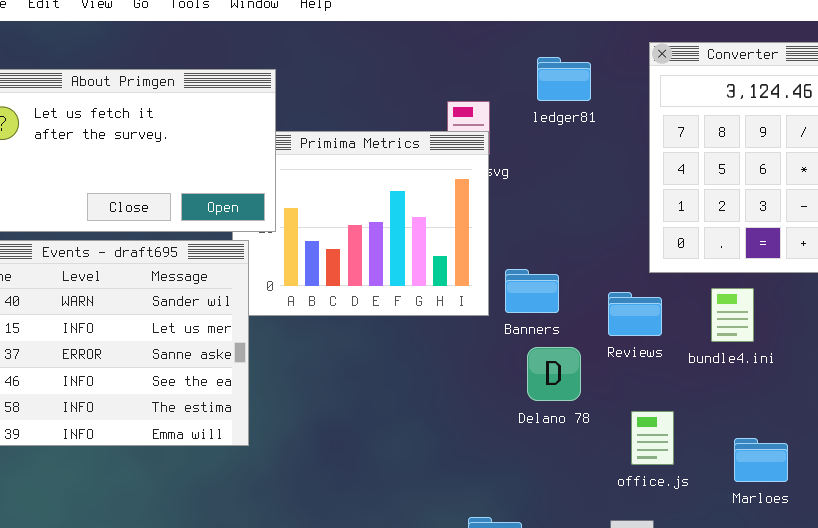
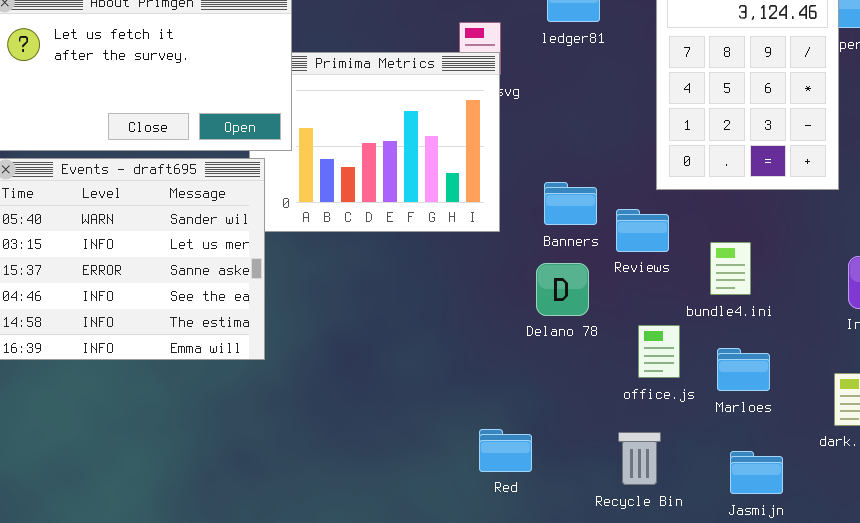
Banners: [505,269,559,313] -> [544,182,597,225], moved
bundle4.ini: [711,288,754,342] -> [710,242,751,295], moved
Marloes: [734,438,788,482] -> [717,348,770,391], moved

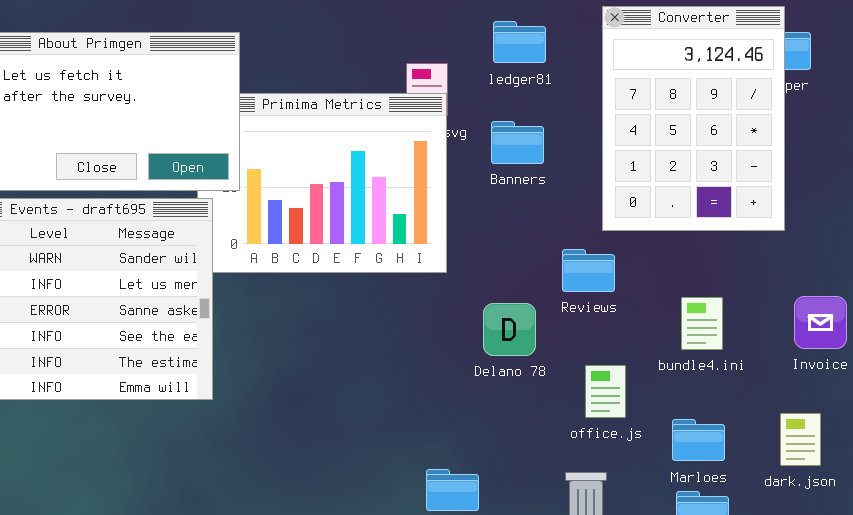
Banners: [544,182,597,225] -> [491,121,544,164], moved
bundle4.ini: [710,242,751,295] -> [681,297,723,350], moved
Marloes: [717,348,770,391] -> [672,419,725,461], moved

